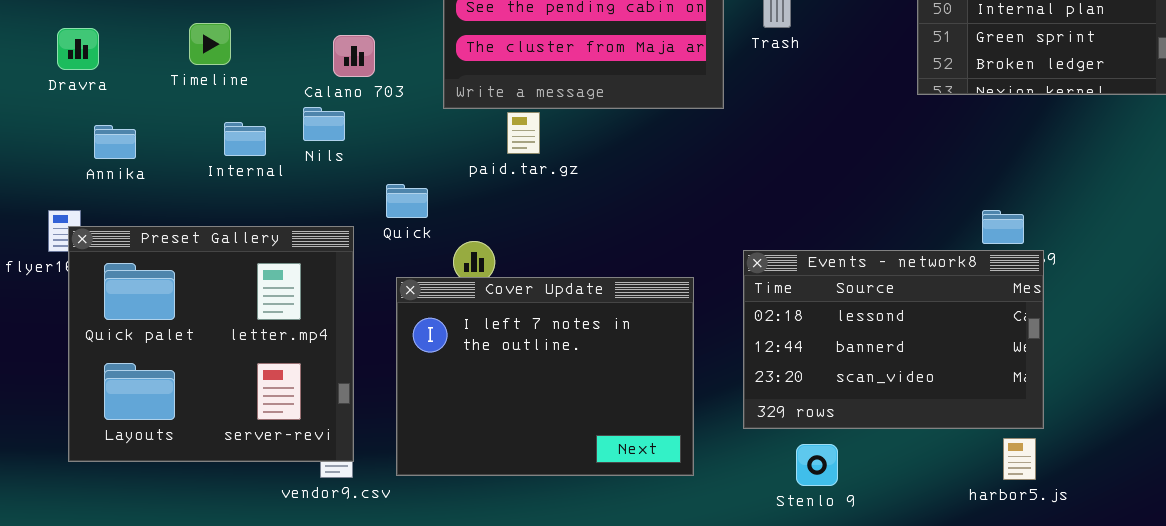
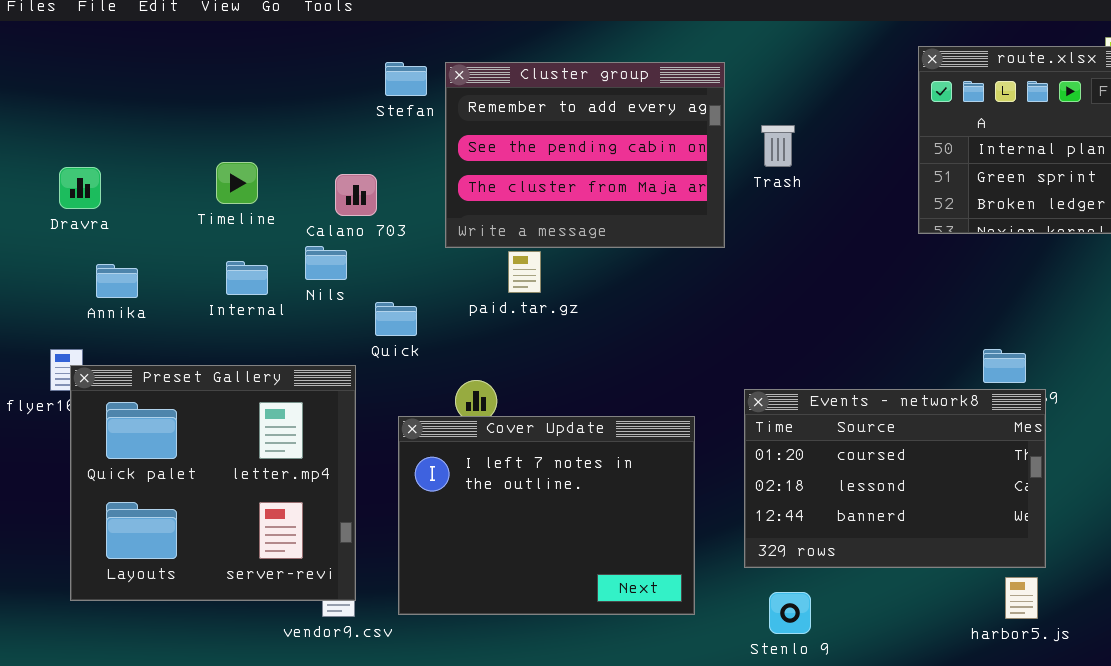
Timeline: [189,23,231,65] -> [216,162,258,204], moved
Quick: [386,184,428,218] -> [375,302,417,336], moved
Events - network8: [743,250,1044,429] -> [744,389,1046,568], scrolled up 1 row
Stenlo 9: [796,444,838,486] -> [769,592,811,634], moved

